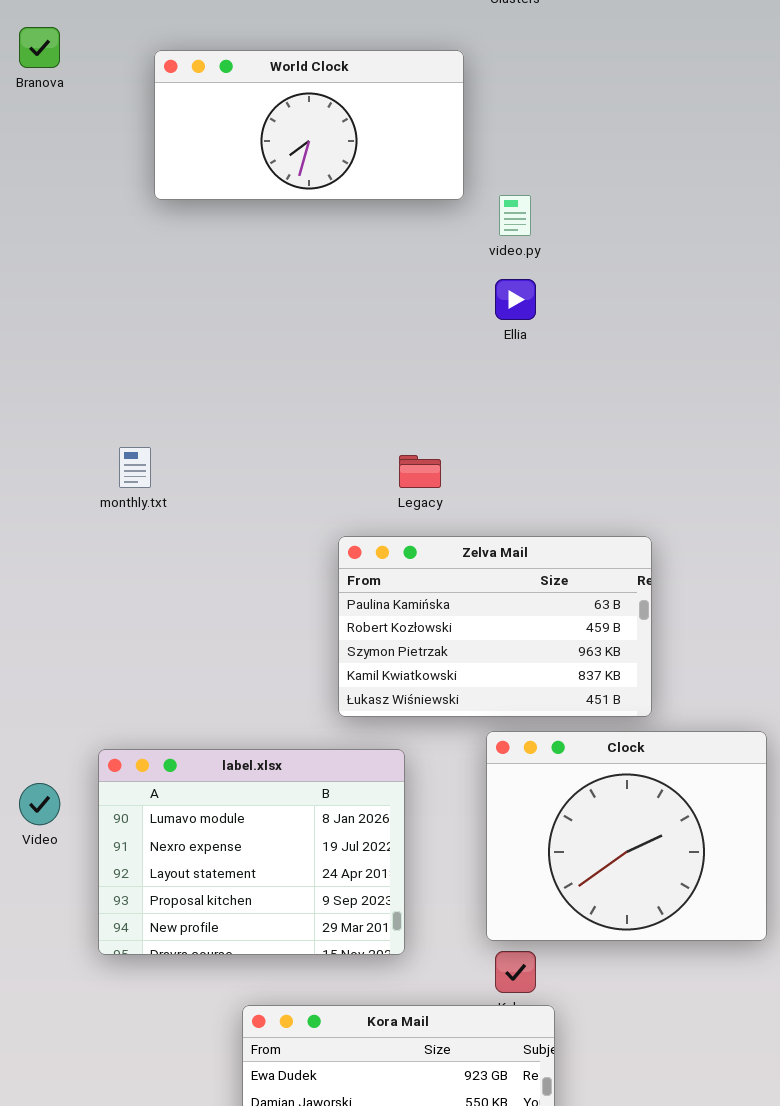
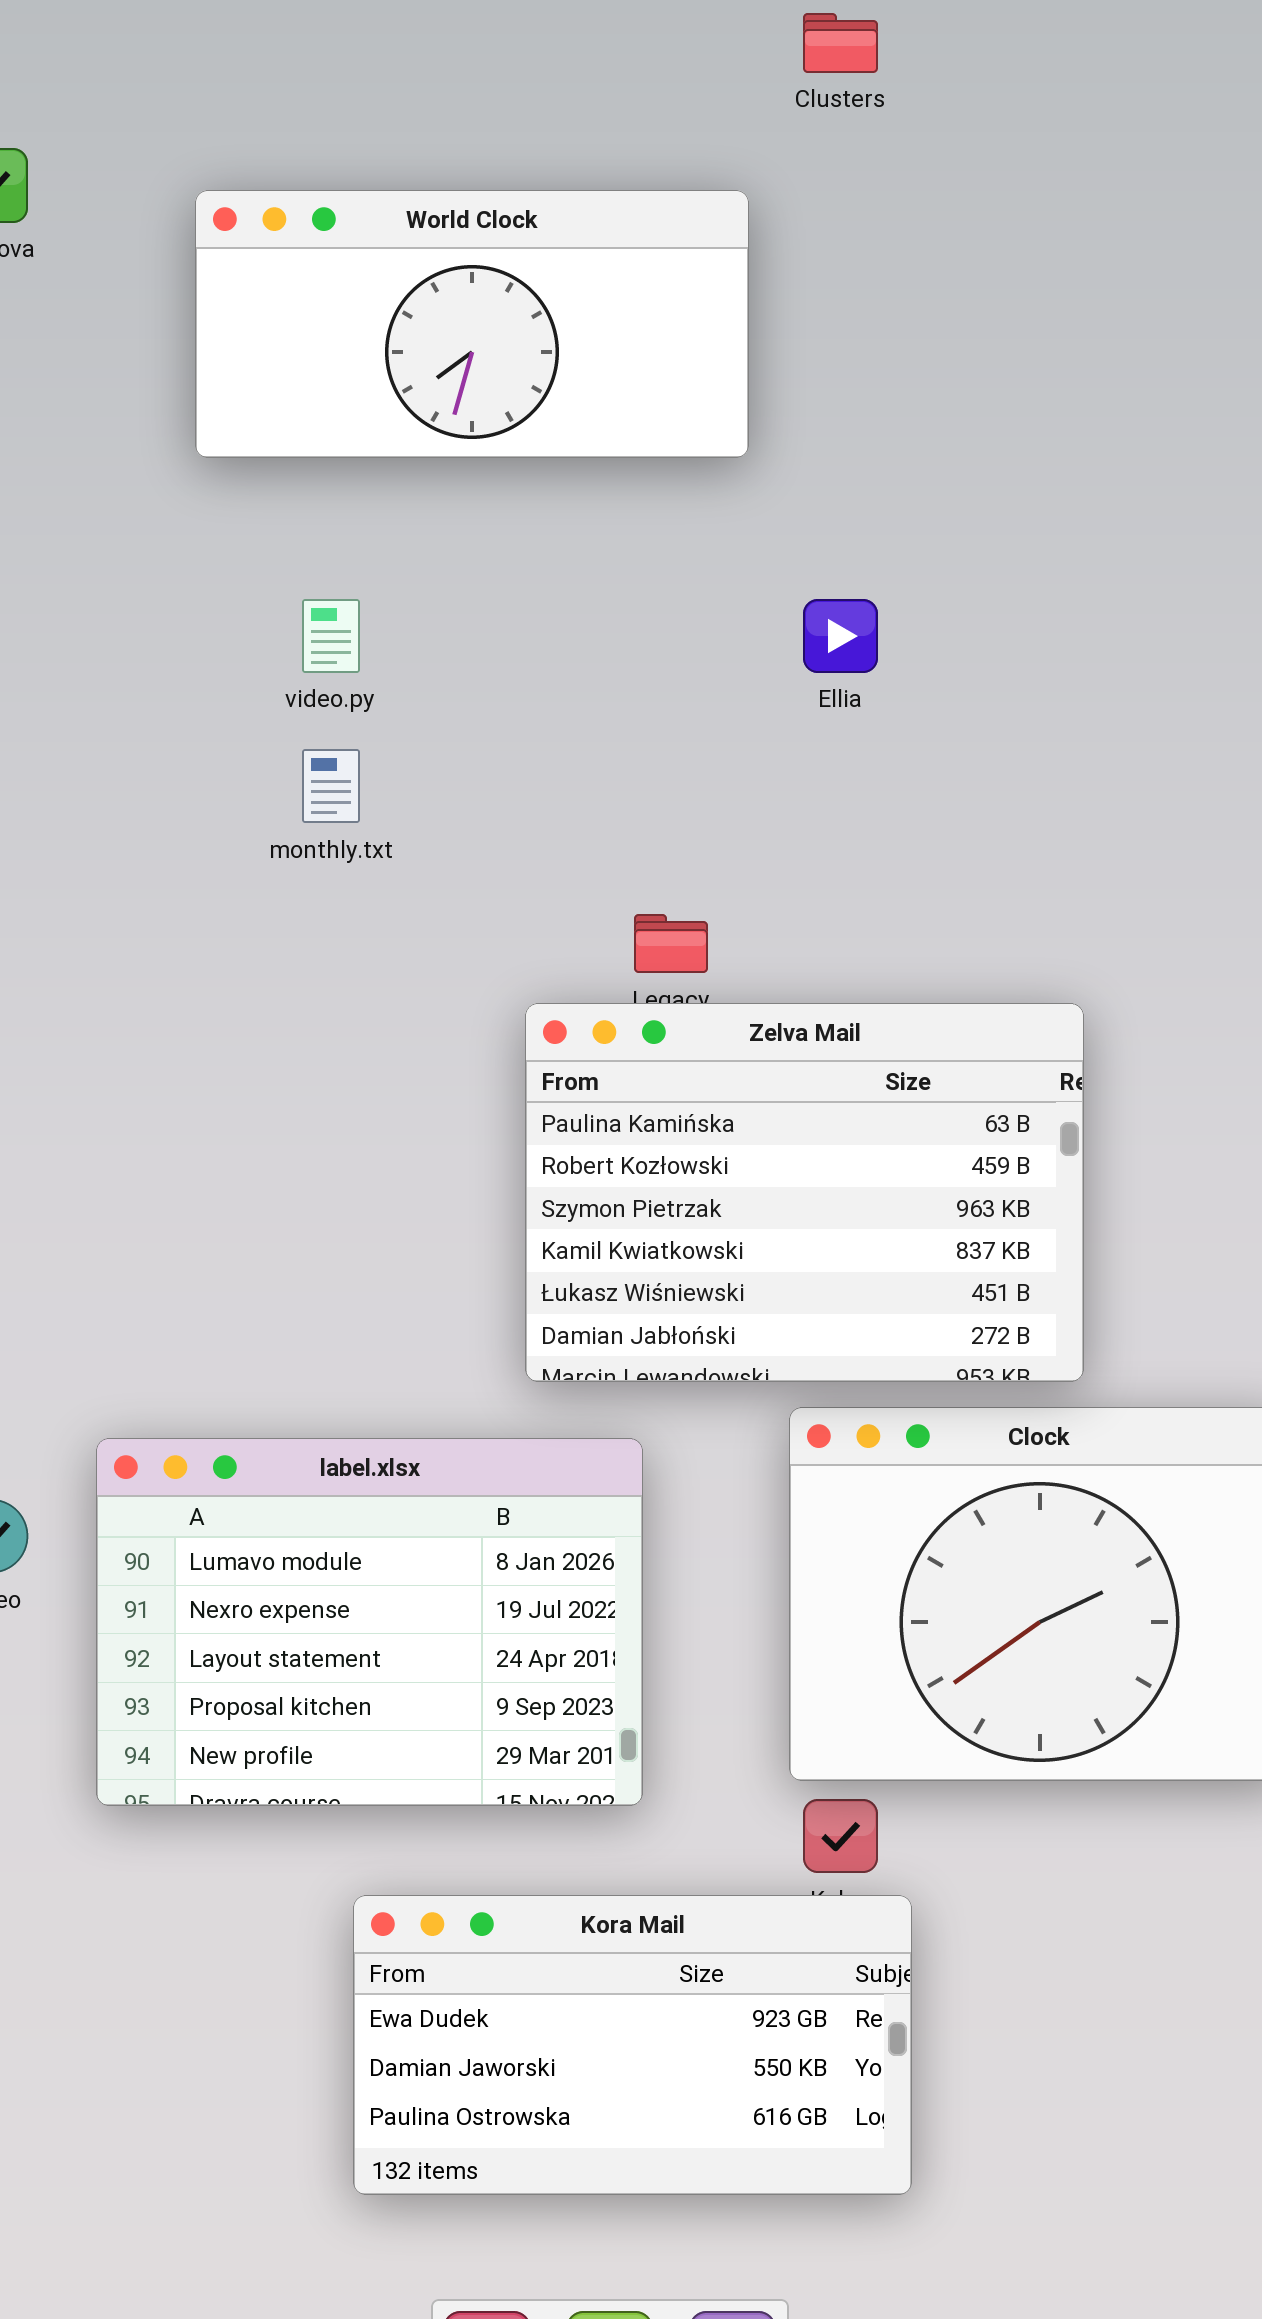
video.py: [499,195,531,236] -> [302,599,360,673], moved
monthly.txt: [119,447,151,488] -> [302,749,360,823], moved
Zelva Mail: [338,536,652,717] -> [525,1003,1084,1382], resized

